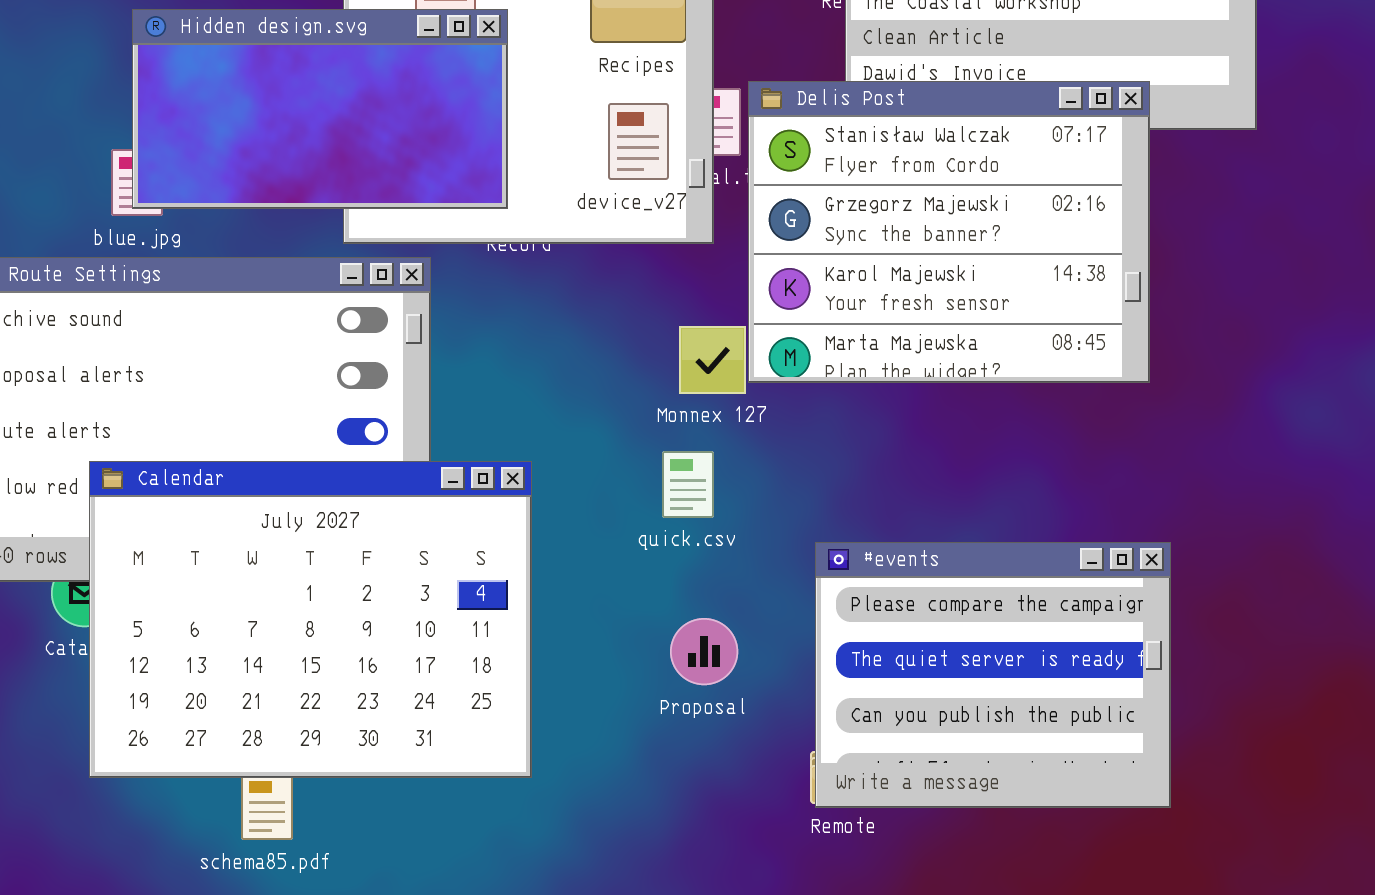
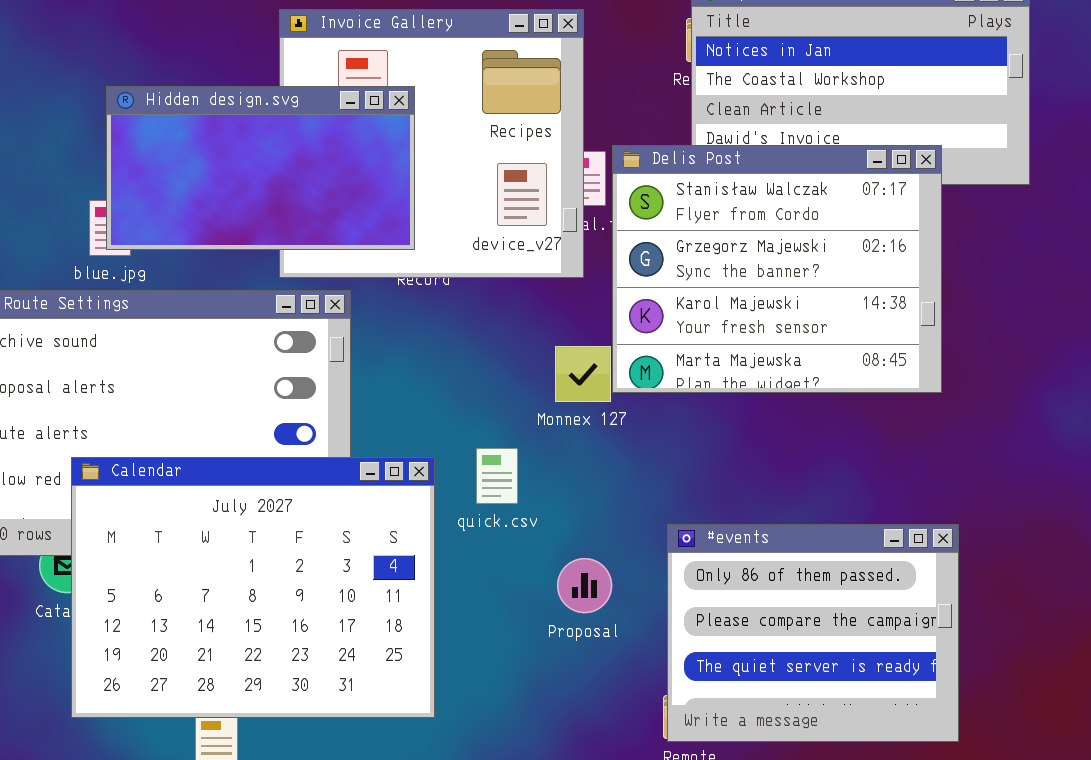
quick.csv: [662,451,714,518] -> [476,448,518,504], moved
#events: [815,542,1171,808] -> [667,524,959,742], scrolled up 1 row
Proposal: [670,618,738,685] -> [557,558,612,613], moved

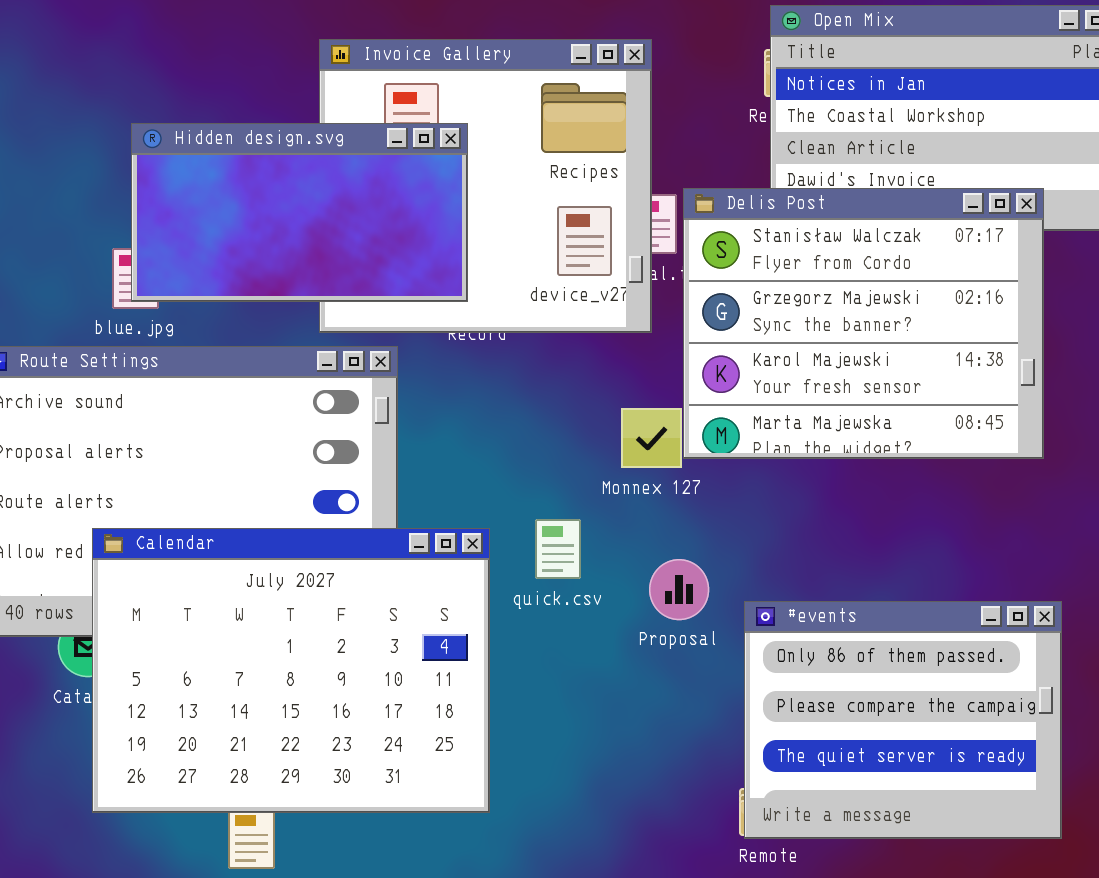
Proposal: [557,558,612,613] -> [649,559,709,620], moved

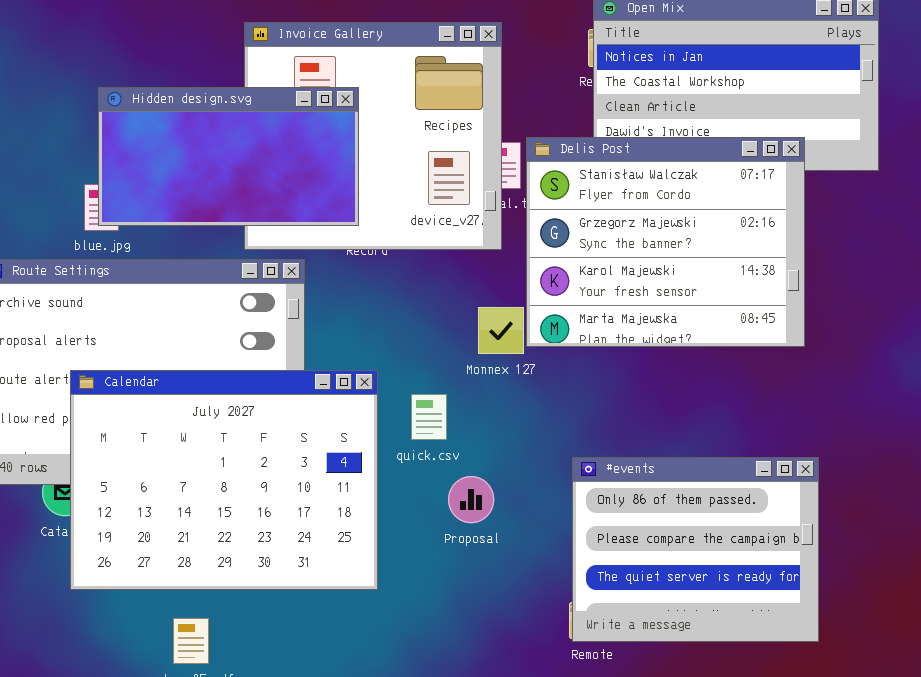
Calendar: [92,528,490,813] -> [70,370,378,590], moved
Proposal: [649,559,709,620] -> [448,476,494,523], moved

